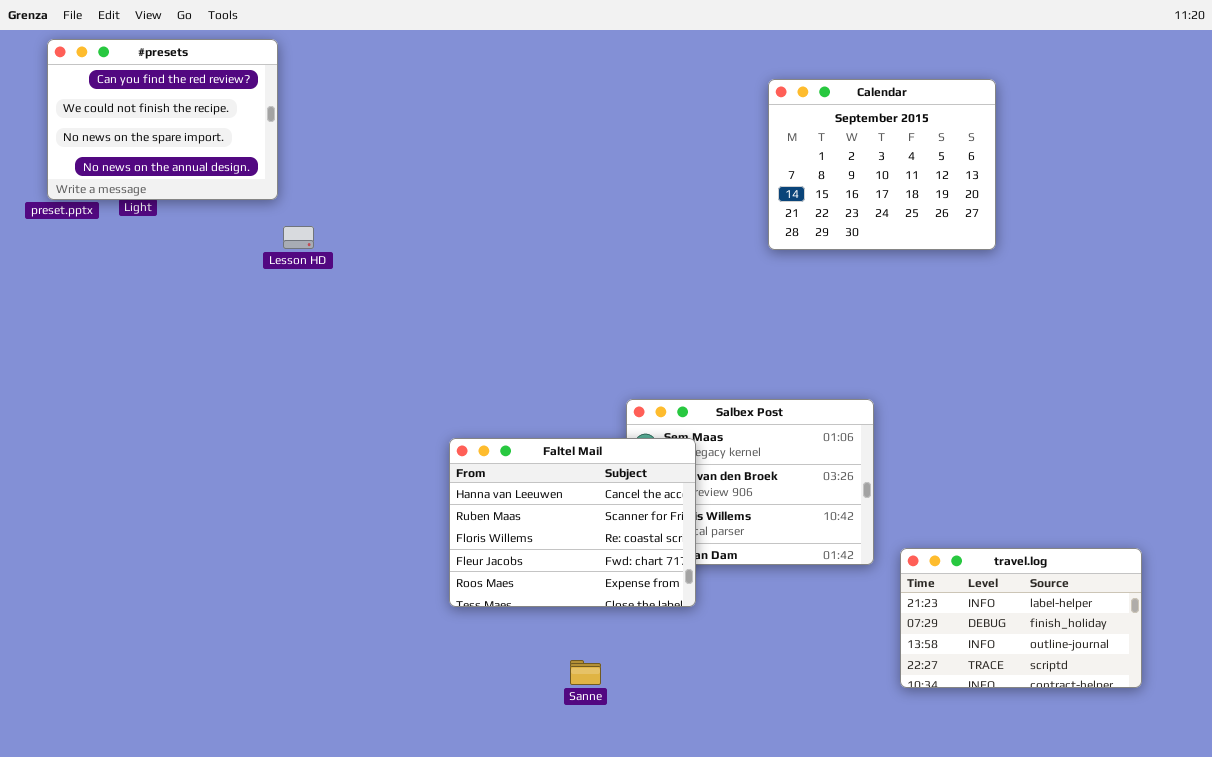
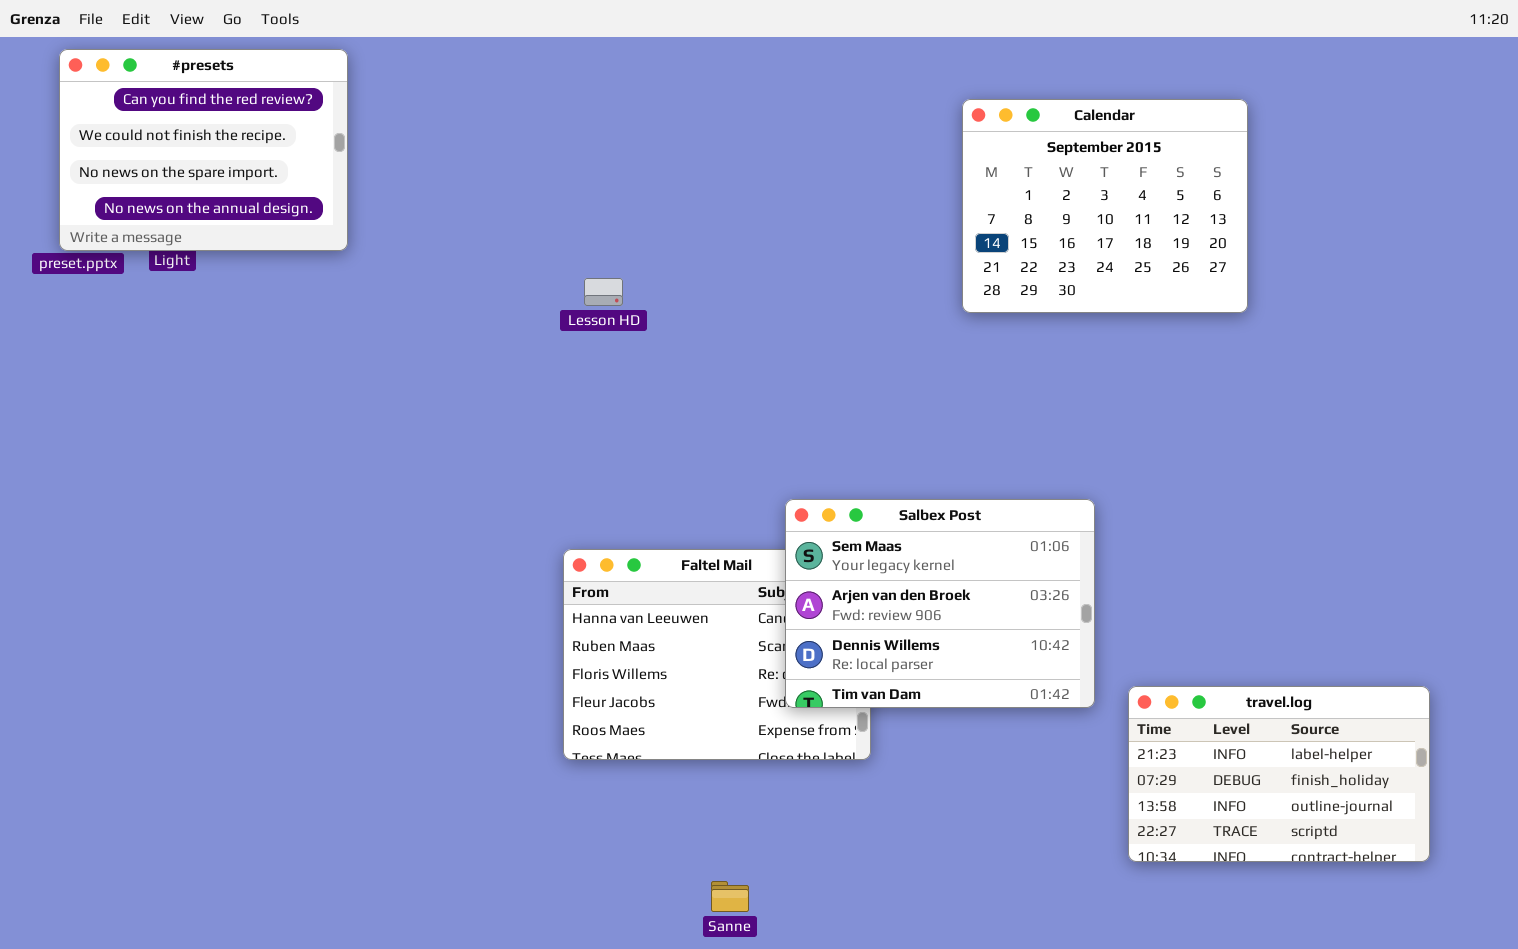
Lesson HD: [283,226,314,249] -> [584,278,623,306], moved
Salbex Post: [626,399,874,565] -> [785,499,1095,708], raised
Sanne: [570,660,601,685] -> [711,881,749,912], moved

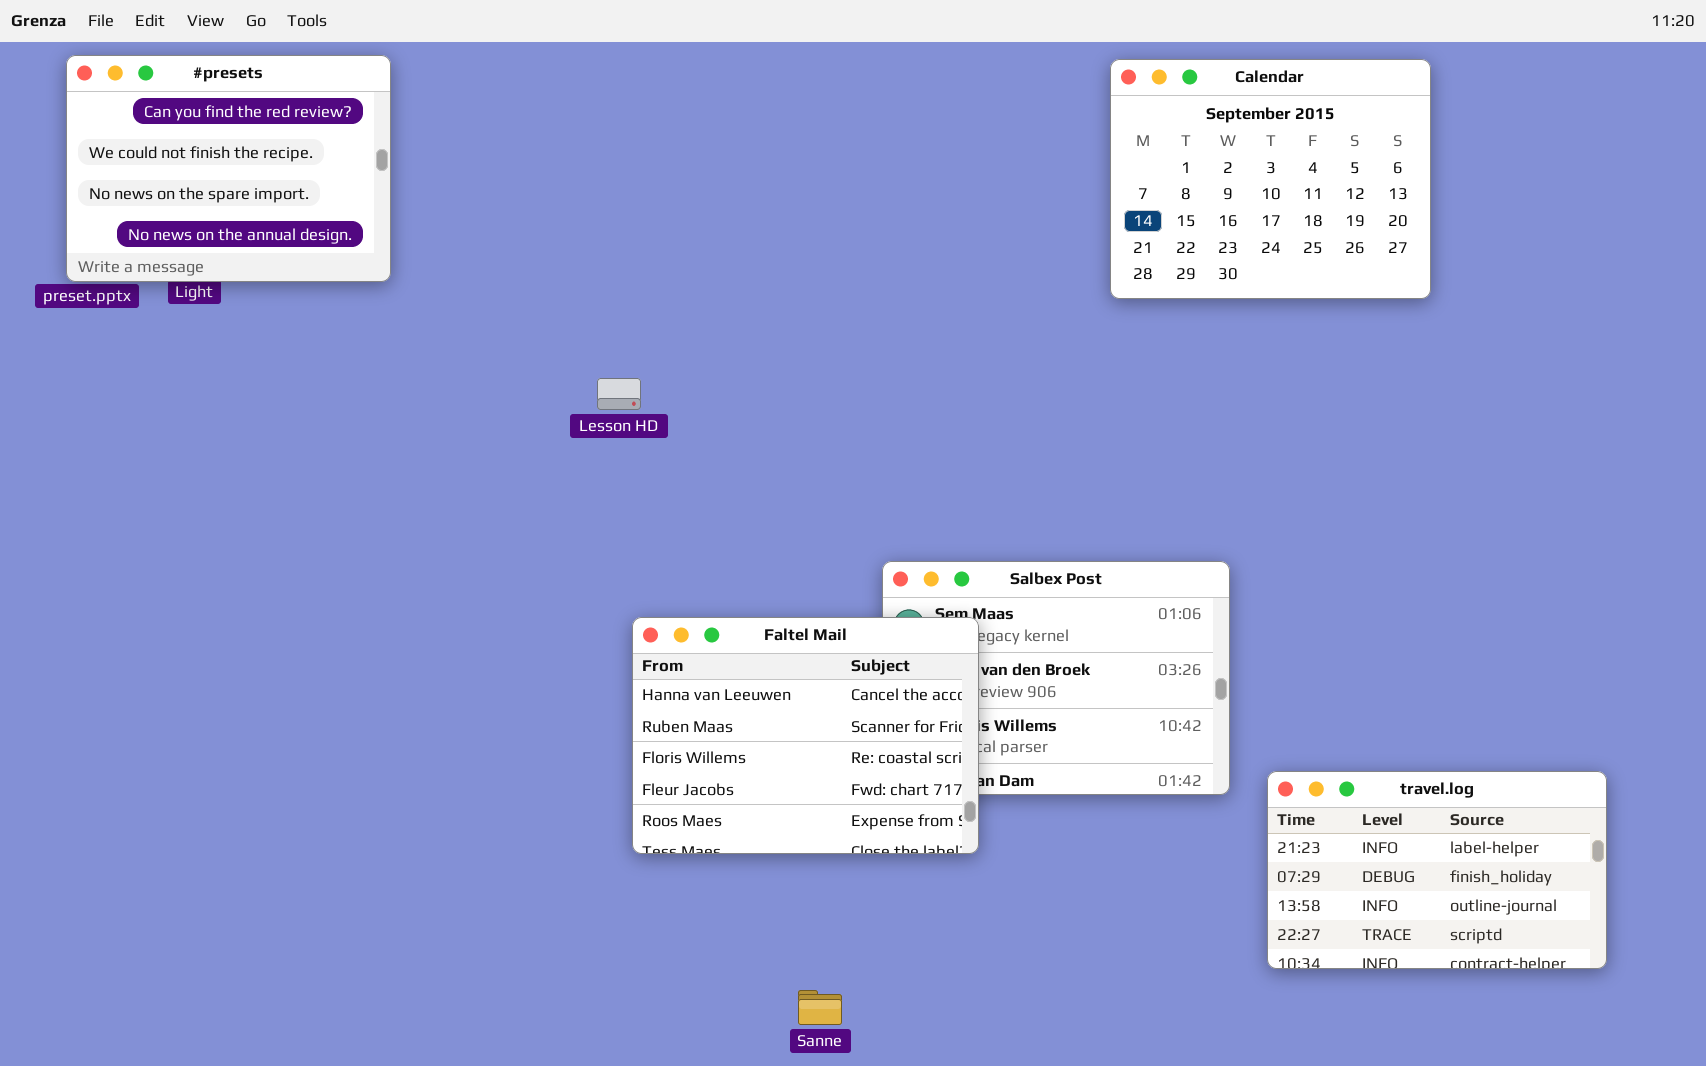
Calendar: [962,99,1248,313] -> [1110,59,1431,299], moved
Lesson HD: [584,278,623,306] -> [597,378,641,410], moved
Faltel Mail: [563,549,871,760] -> [632,617,979,854], raised

